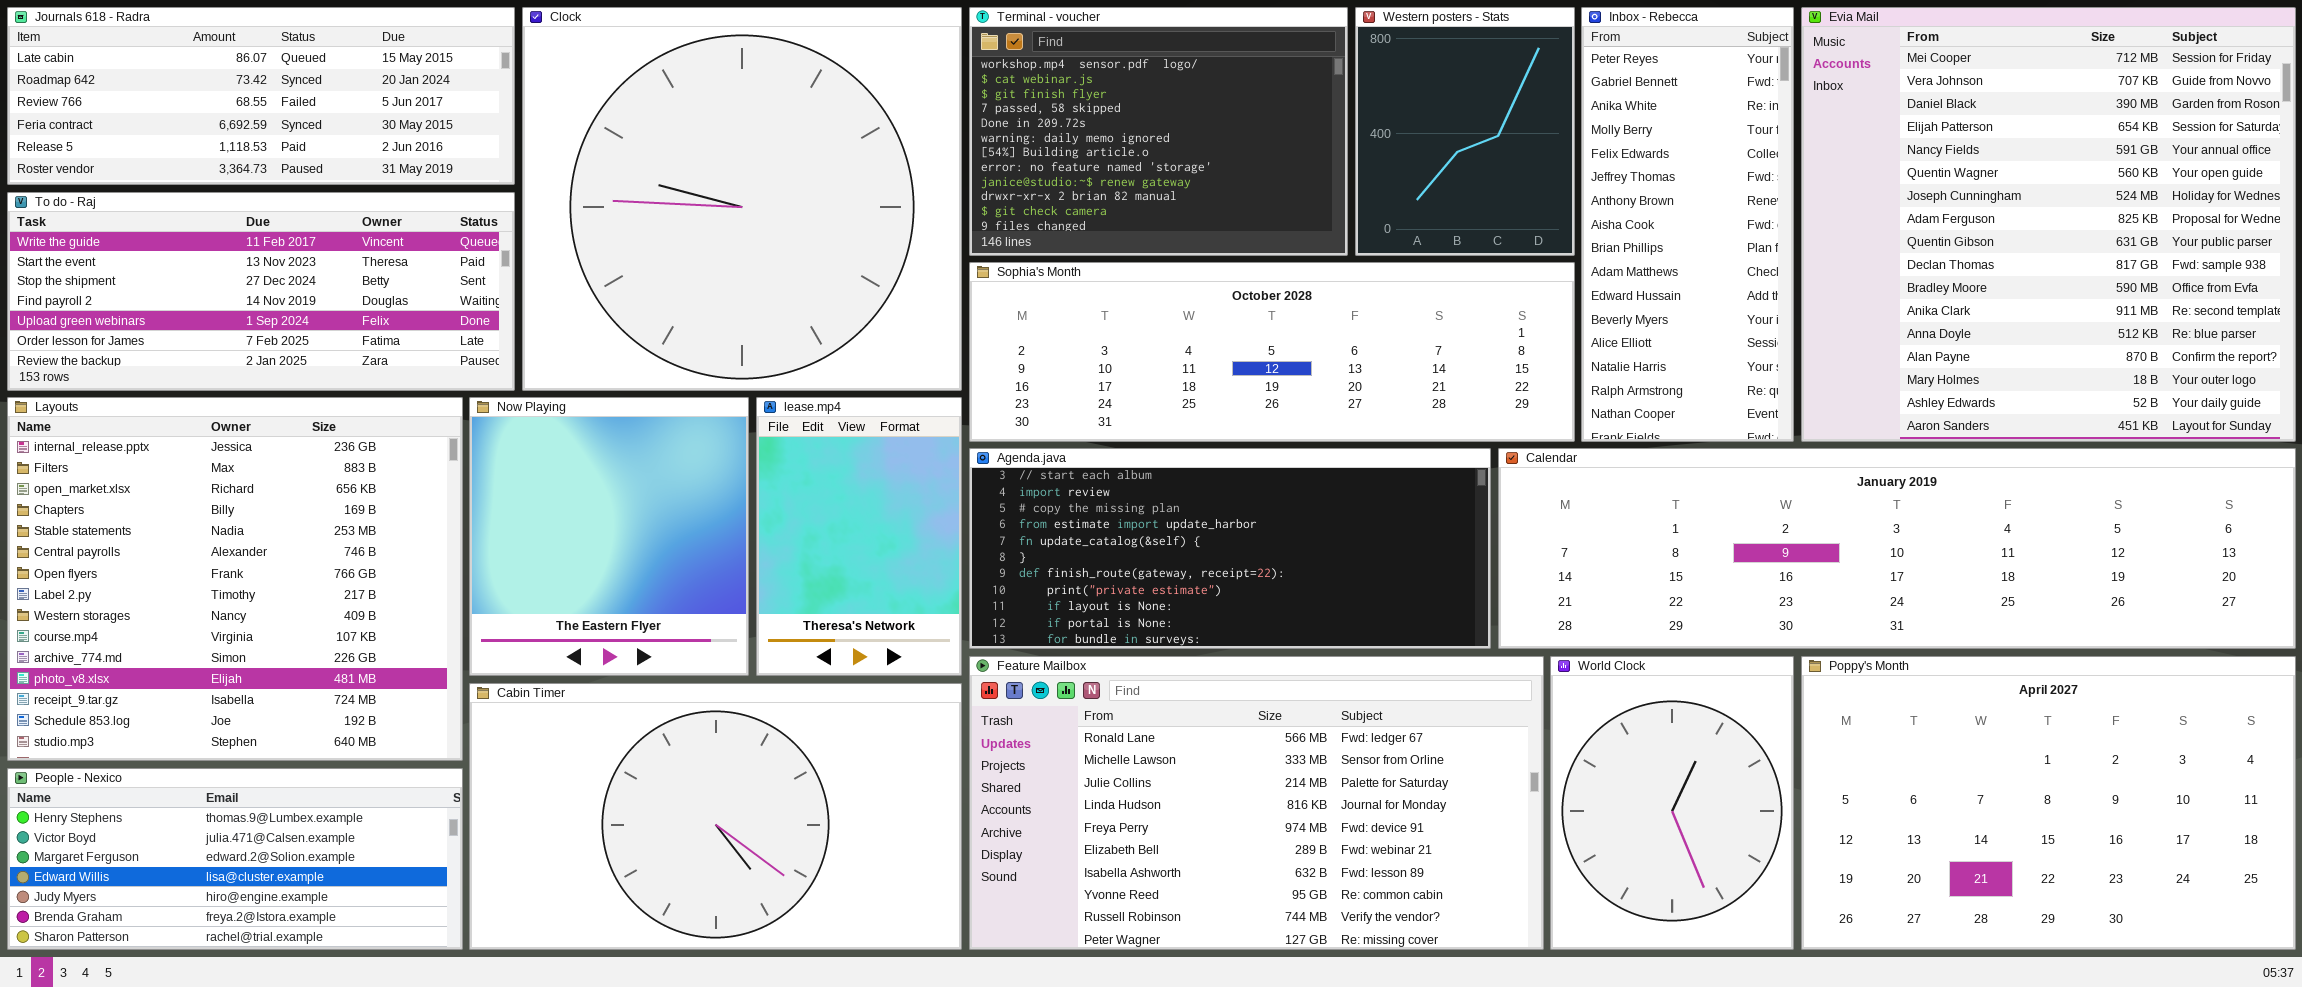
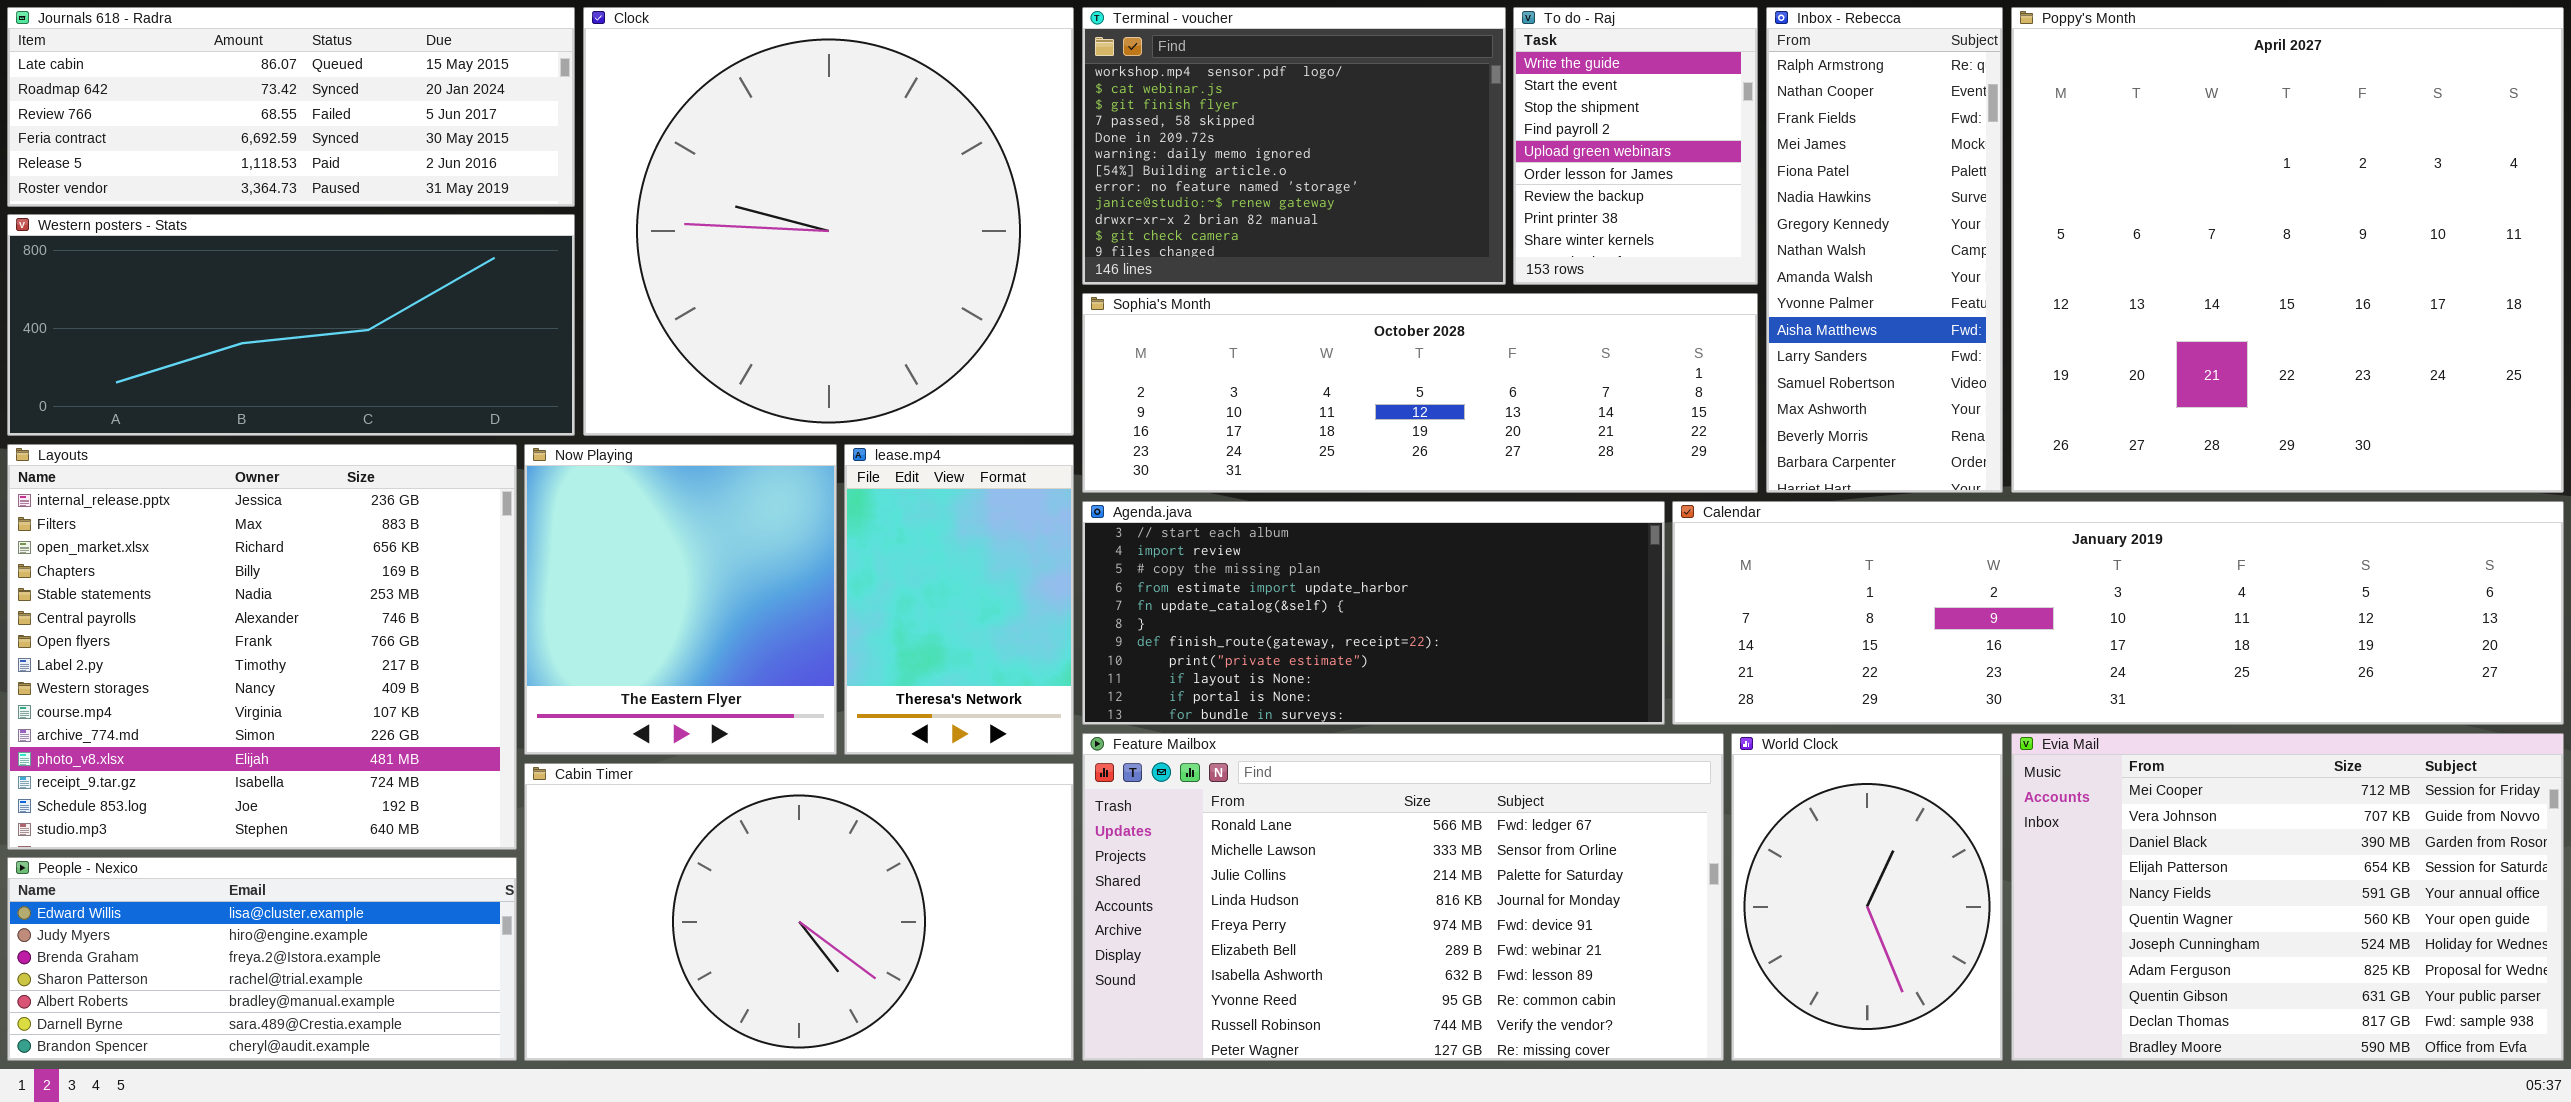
Western posters - Stats: [1355,7,1575,256] -> [7,214,575,436], moved, resized
Inbox - Rebecca: [1581,7,1794,442] -> [1766,7,2003,493], scrolled down 14 rows
Evia Mail: [1801,7,2296,442] -> [2011,733,2564,1061], moved, resized
To do - Raj: [7,192,515,391] -> [1513,7,1758,285], moved, resized
Poppy's Month: [1801,656,2296,950] -> [2011,7,2564,493], moved, resized
People - Nexico: [7,768,463,950] -> [7,857,517,1061], scrolled down 3 rows

